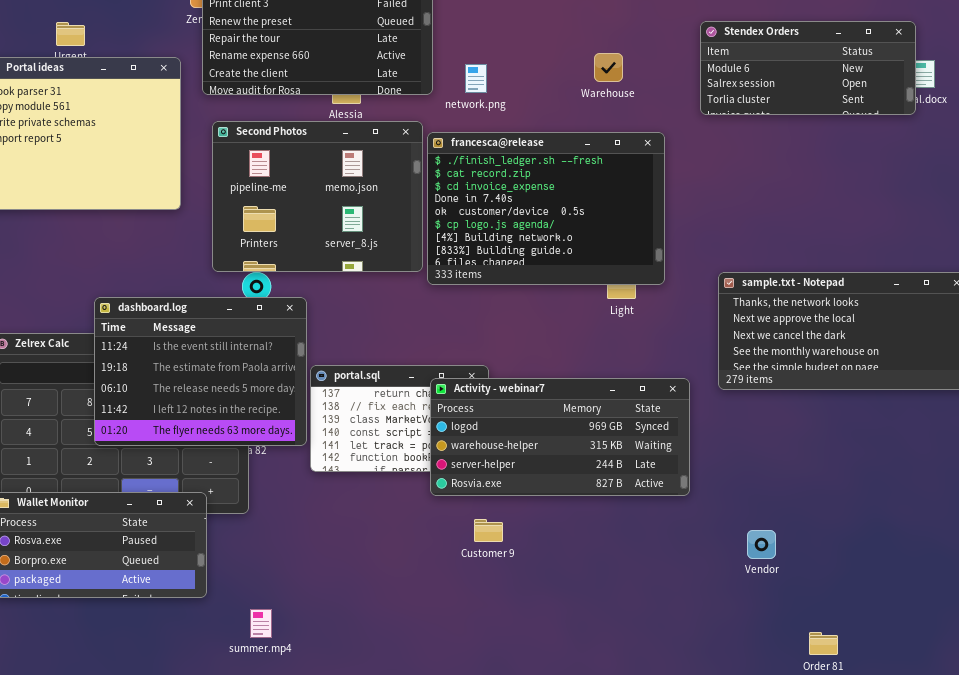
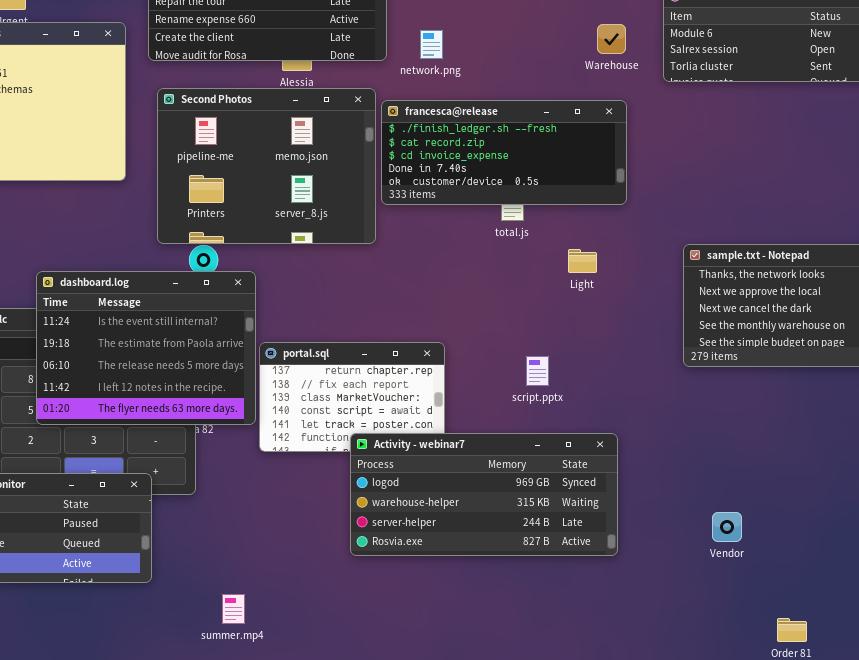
Warehouse: [594,53,623,82] -> [597,24,626,54], moved
francesca@release: [427,132,665,285] -> [381,100,627,205], resized
Activity - webinar7: [430,378,690,496] -> [350,433,618,556], moved
summer.mp4: [250,609,272,638] -> [222,594,245,624], moved

